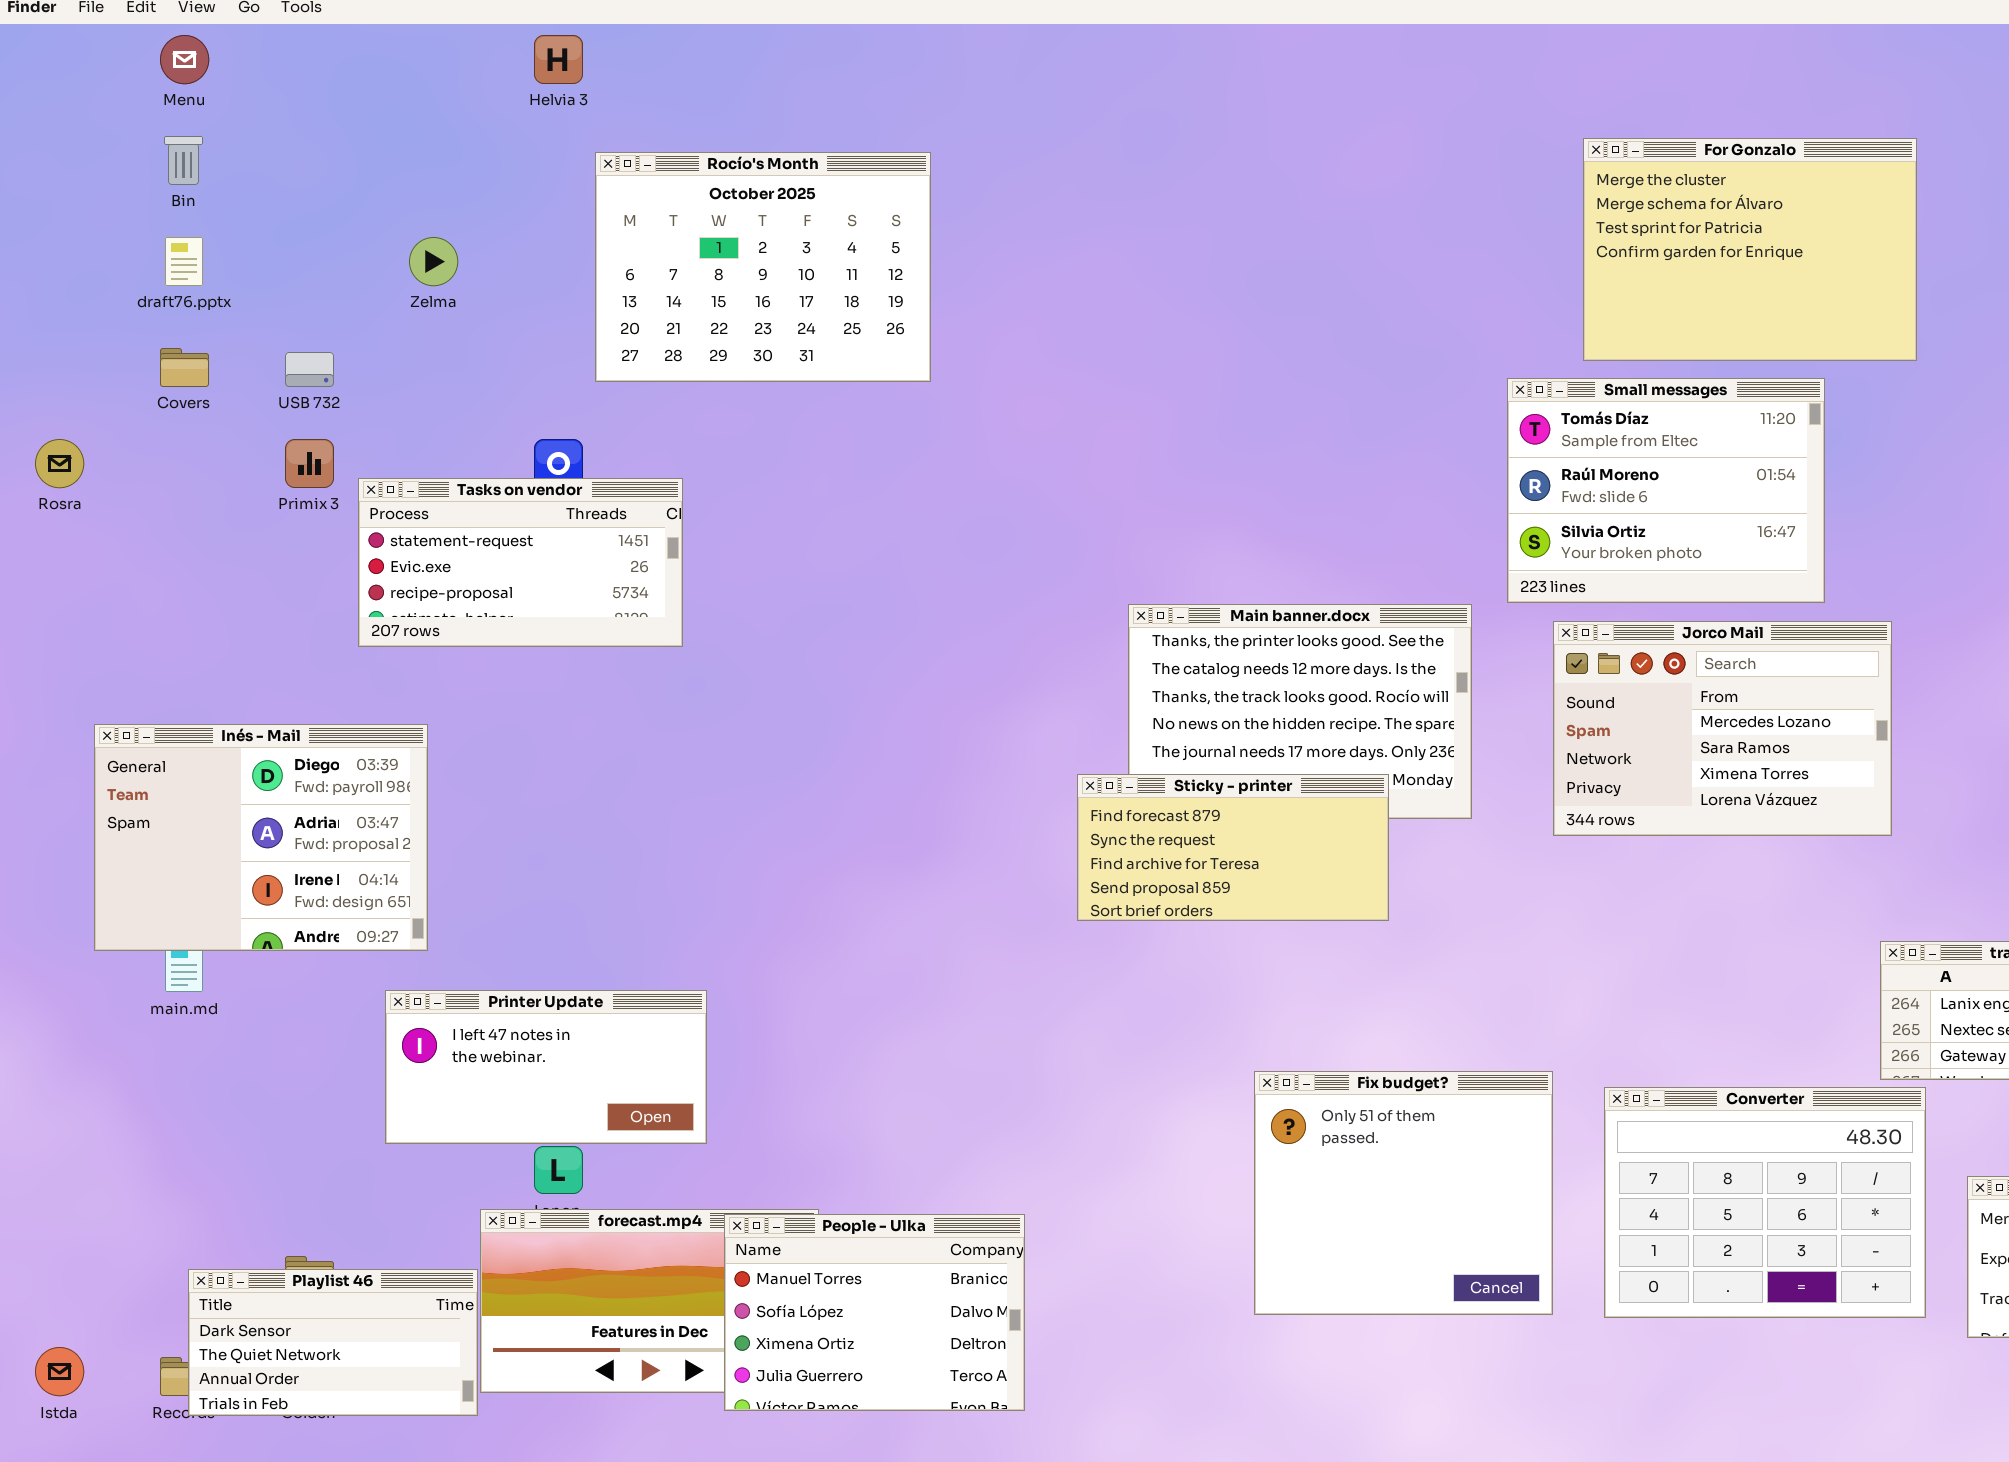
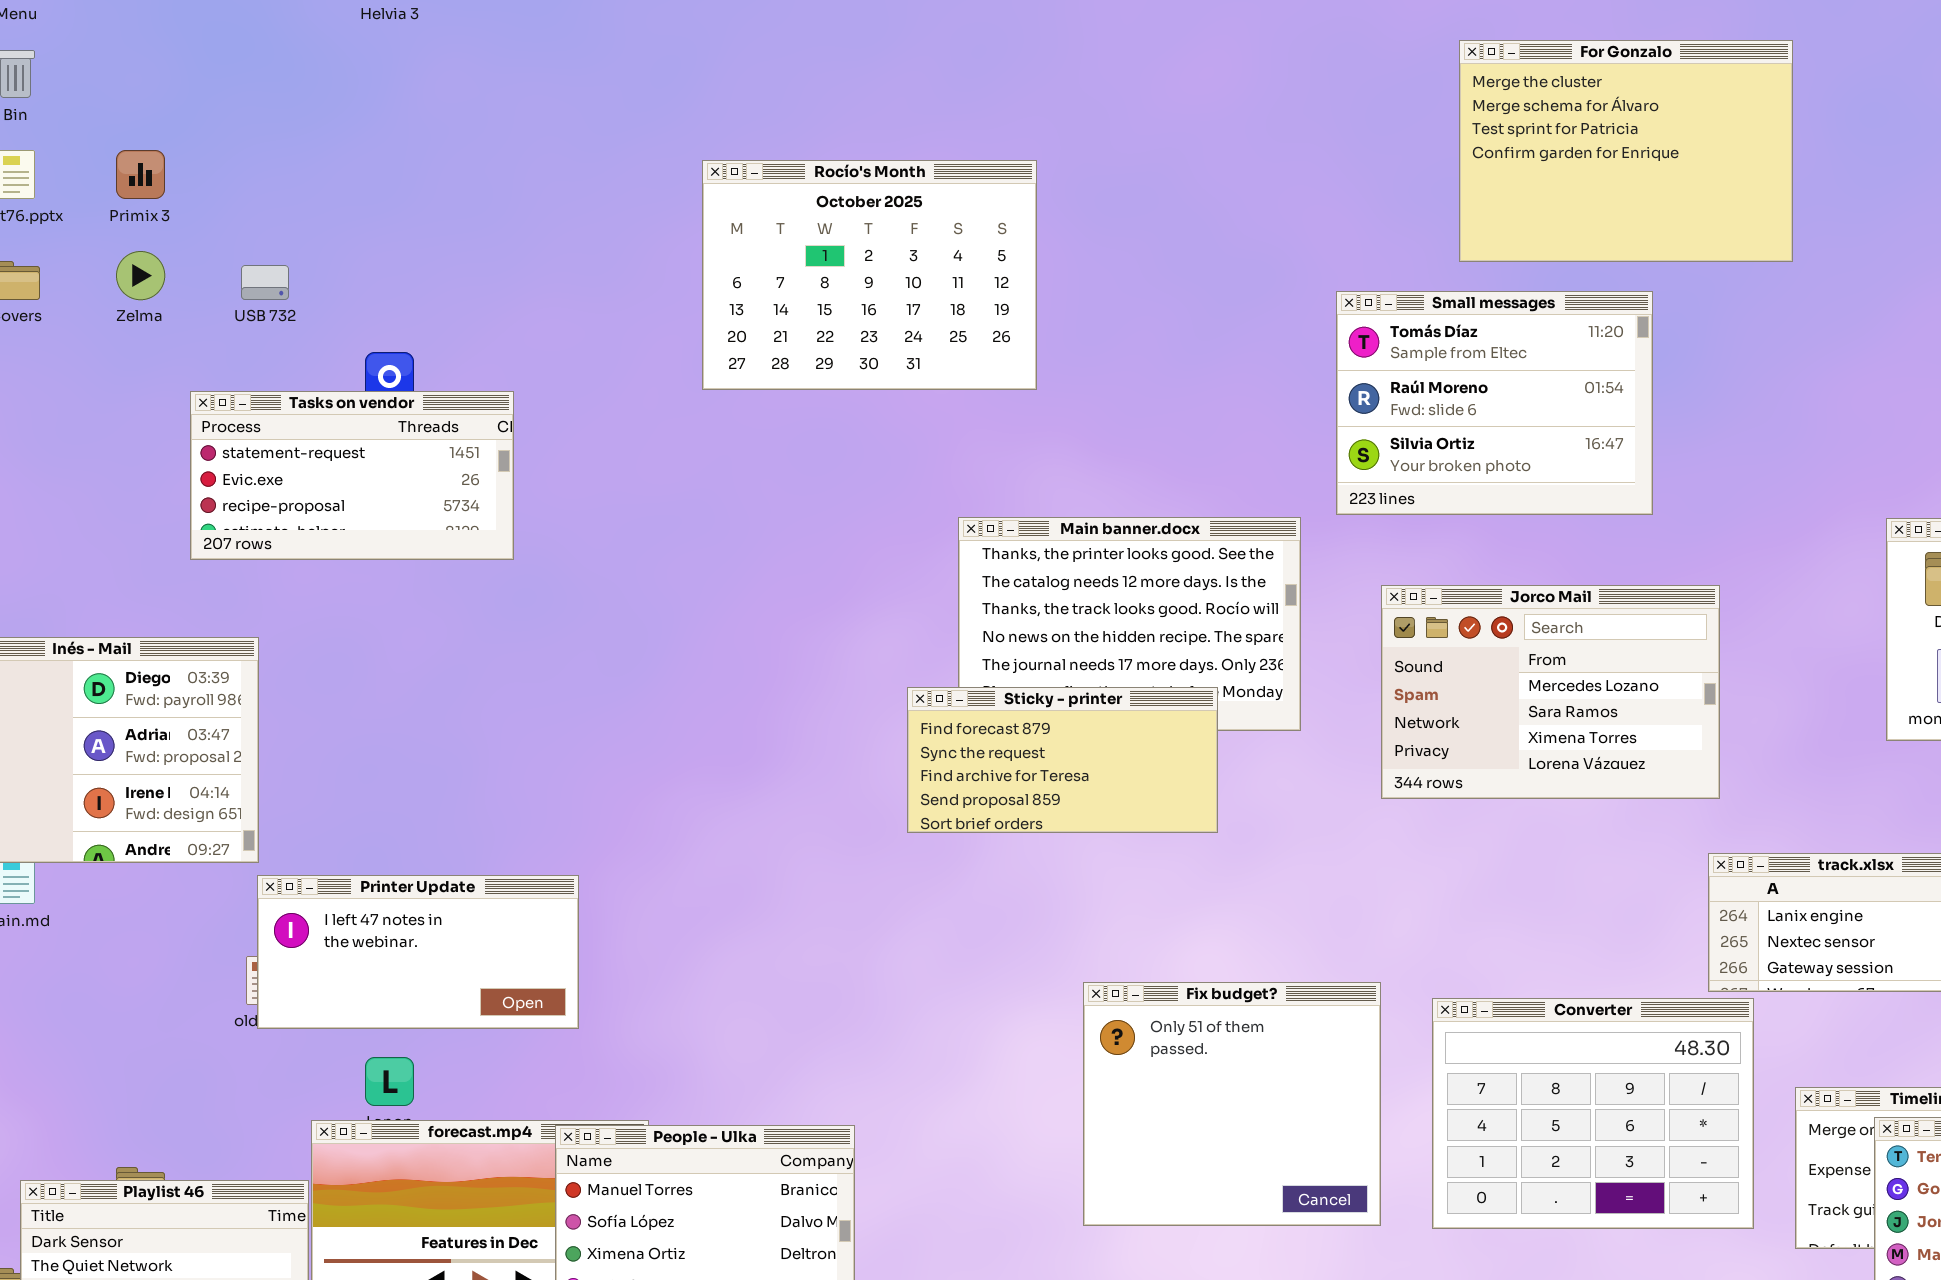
For Gonzalo: [1583,138,1917,361] -> [1459,40,1793,262], moved
Rocío's Month: [595,152,931,382] -> [702,160,1037,390], moved
Zelma: [409,237,458,286] -> [116,251,165,300], moved
USB 732: [285,352,334,387] -> [241,265,289,300], moved
Primix 3: [285,439,334,488] -> [116,150,165,199], moved
Jorco Mail: [1553,621,1892,836] -> [1381,585,1720,799], moved
Printer Update: [385,990,707,1144] -> [257,875,579,1029], moved

